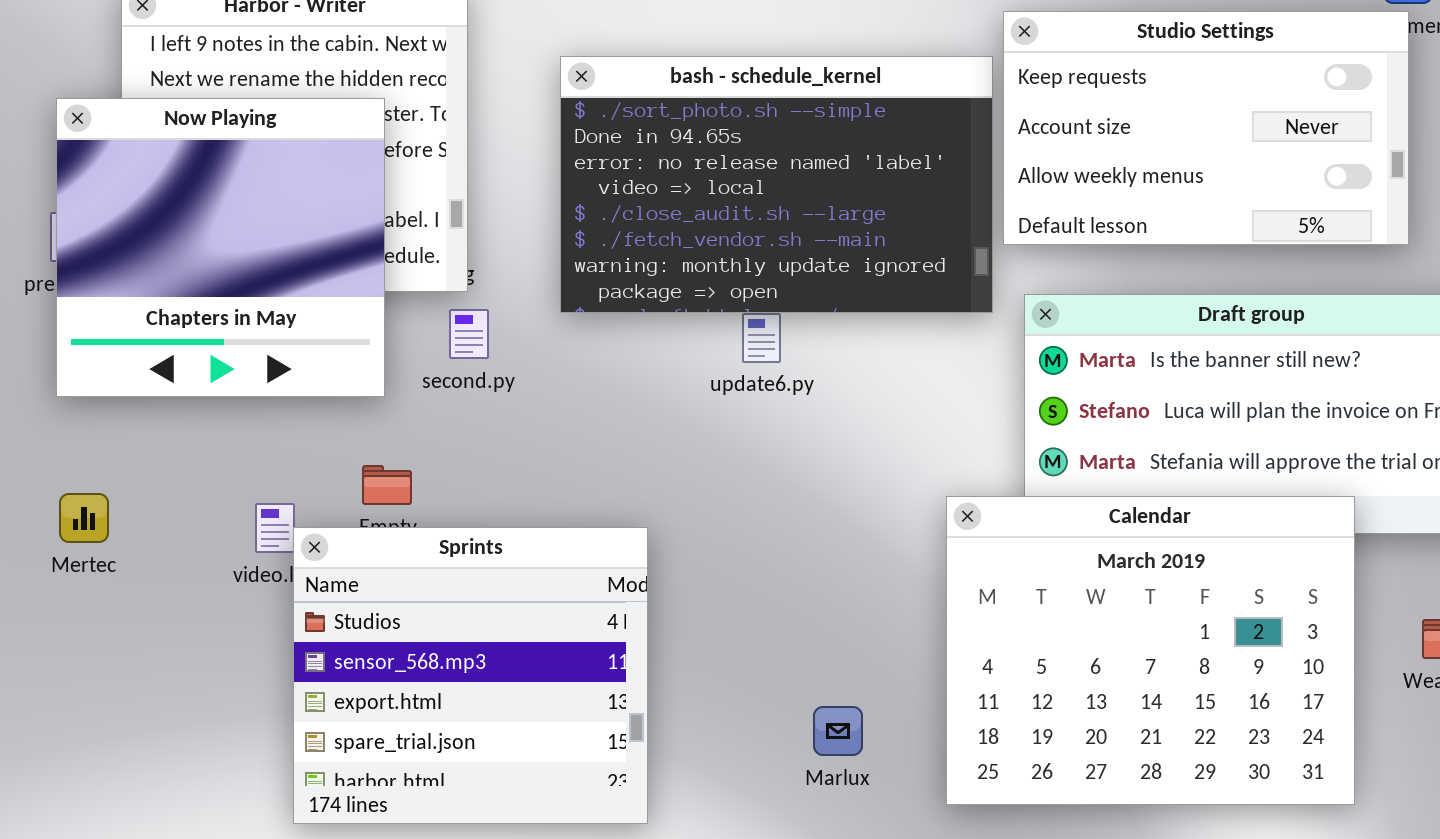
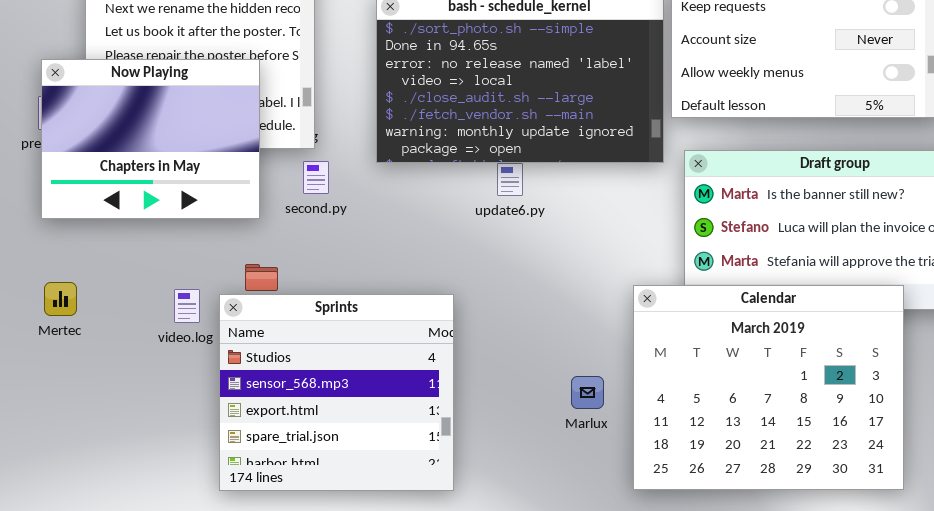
Now Playing: [56,98,385,397] -> [41,59,260,219], resized
Sprints: [293,527,648,824] -> [219,294,454,491], moved
Marlux: [813,706,863,756] -> [571,376,604,409], moved

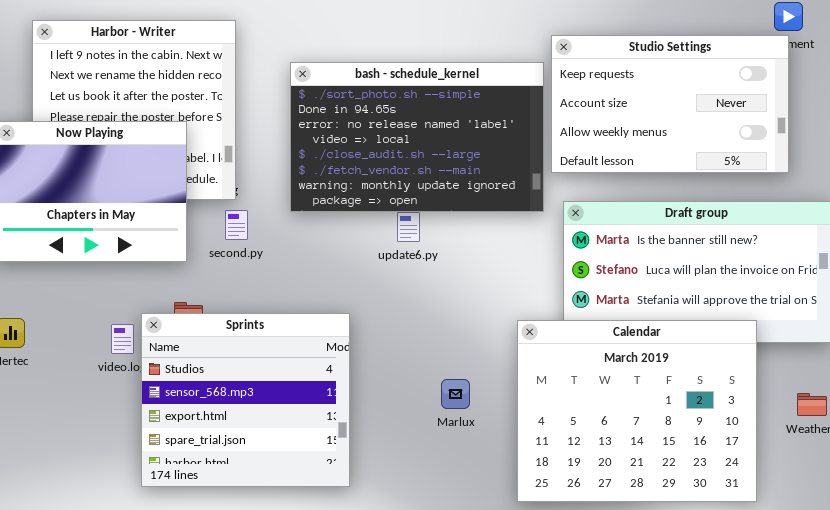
Sprints: [219,294,454,491] -> [141,313,350,487], moved
Marlux: [571,376,604,409] -> [441,379,470,409], moved

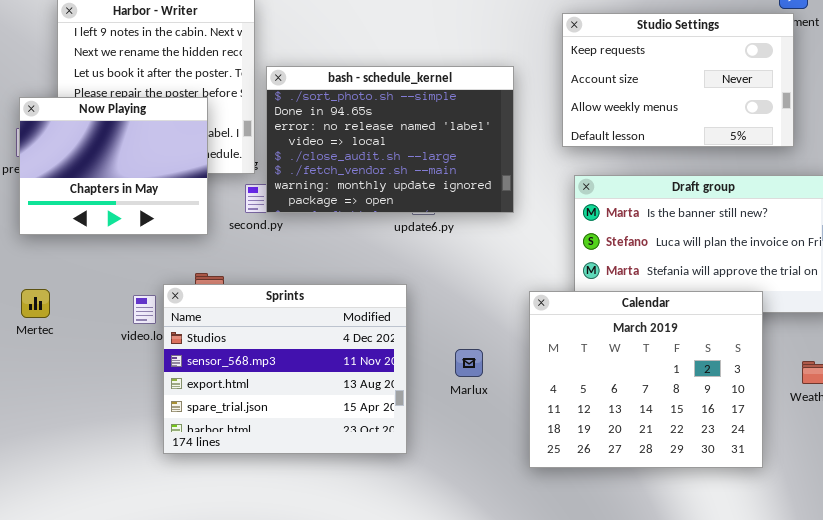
bash - schedule_kernel: [290,62,544,212] -> [266,66,514,213], moved
Sprints: [141,313,350,487] -> [163,284,407,454], resized

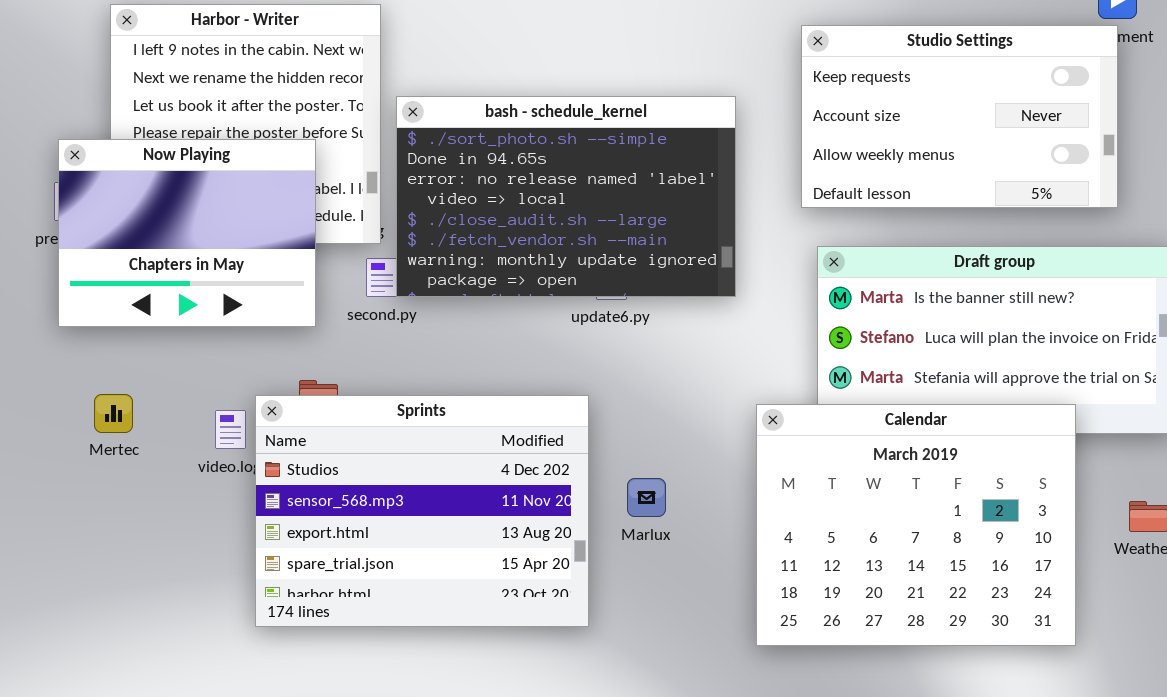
Mertec: [21,289,50,318] -> [94,394,133,433], moved
Marlux: [455,349,483,377] -> [627,478,666,517], moved

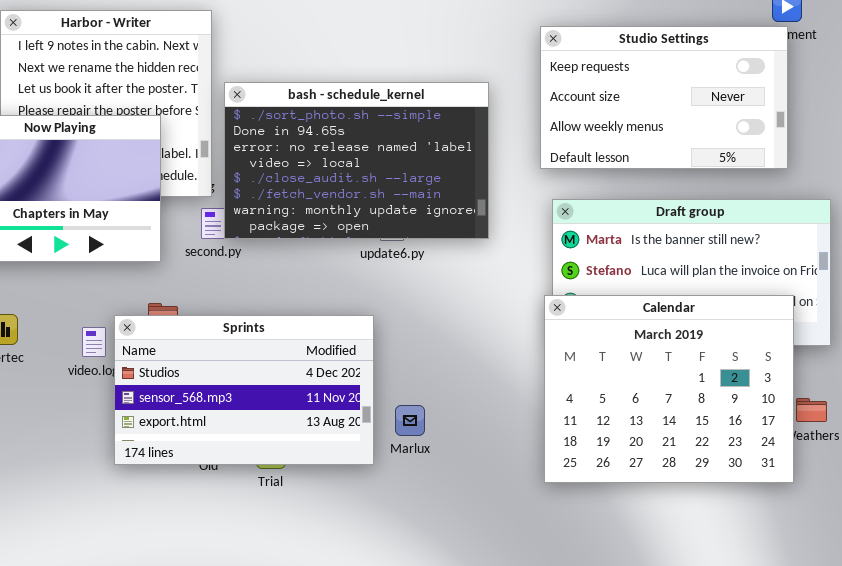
Sprints: [255,395,589,627] -> [114,315,374,465], resized
Calendar: [756,404,1076,646] -> [544,295,794,483], moved
Marlux: [627,478,666,517] -> [395,405,425,436], moved

